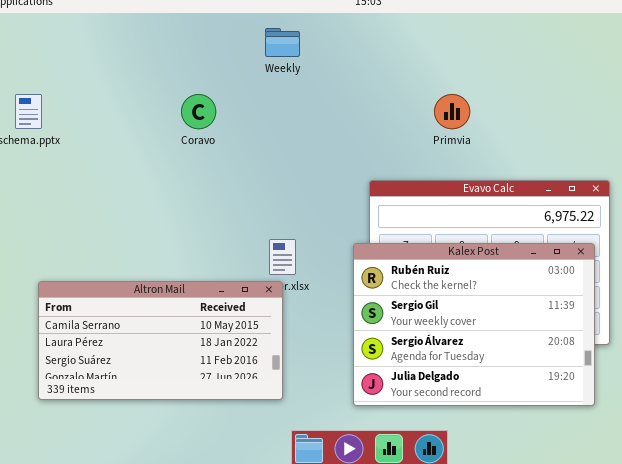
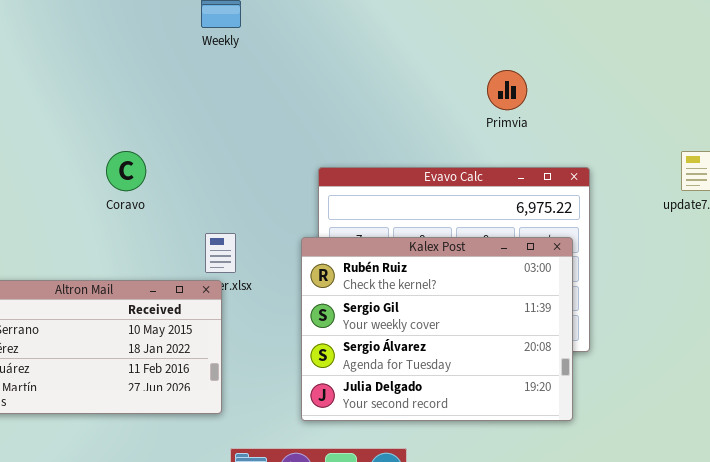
Coravo: [181,94,216,129] -> [106,151,146,191], moved
Primvia: [434,94,470,129] -> [487,70,527,110], moved

